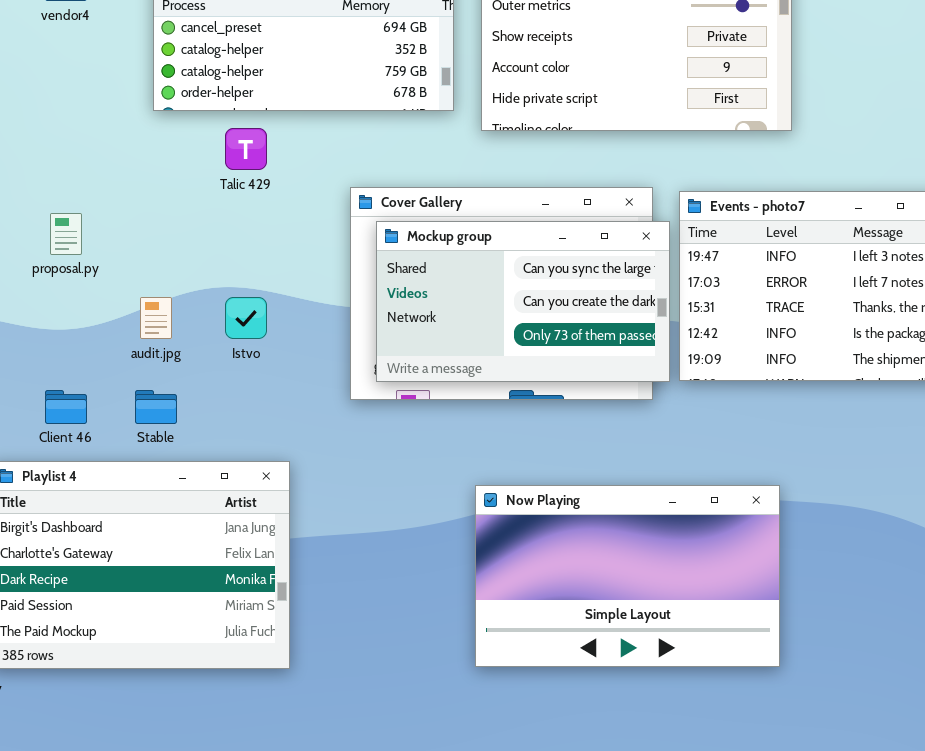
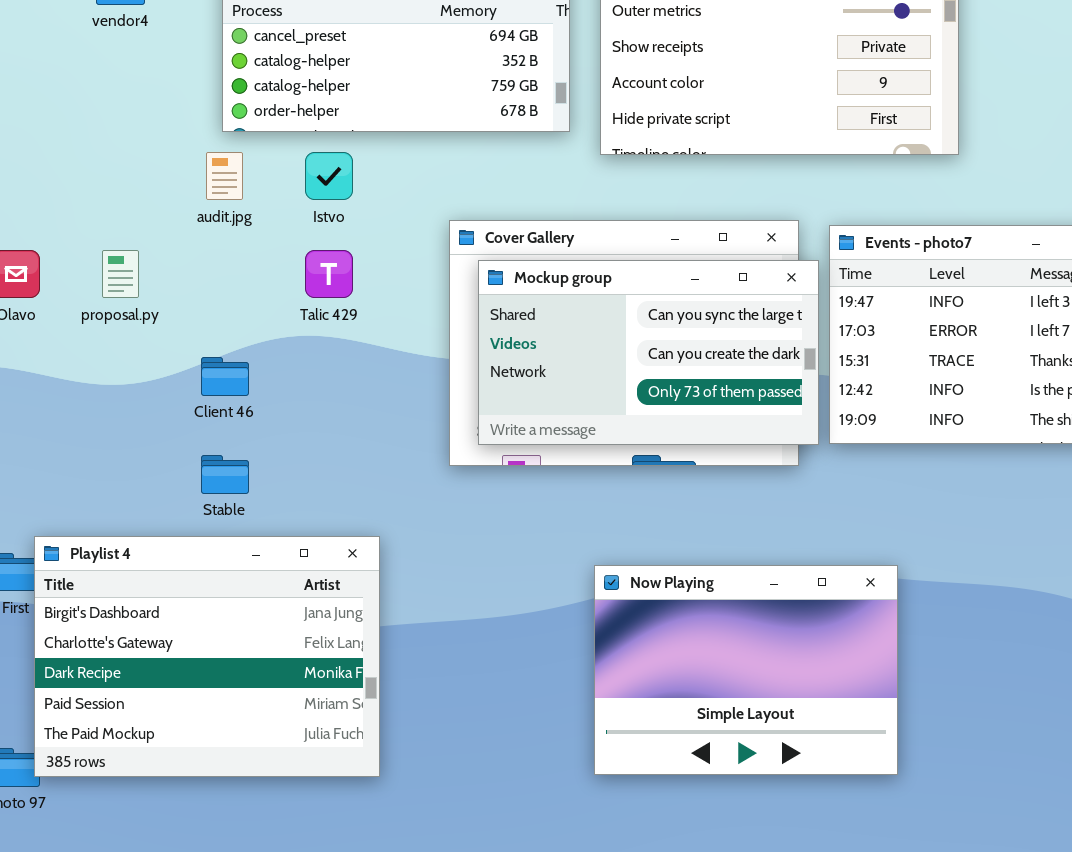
Talic 429: [225,128,267,170] -> [305,250,353,298], moved
audit.jpg: [140,297,172,339] -> [206,152,243,200], moved
Istvo: [225,297,267,339] -> [305,152,353,200], moved
Client 46: [45,390,87,424] -> [201,357,249,396], moved
Now Playing: [475,485,780,667] -> [594,565,898,775], resized

